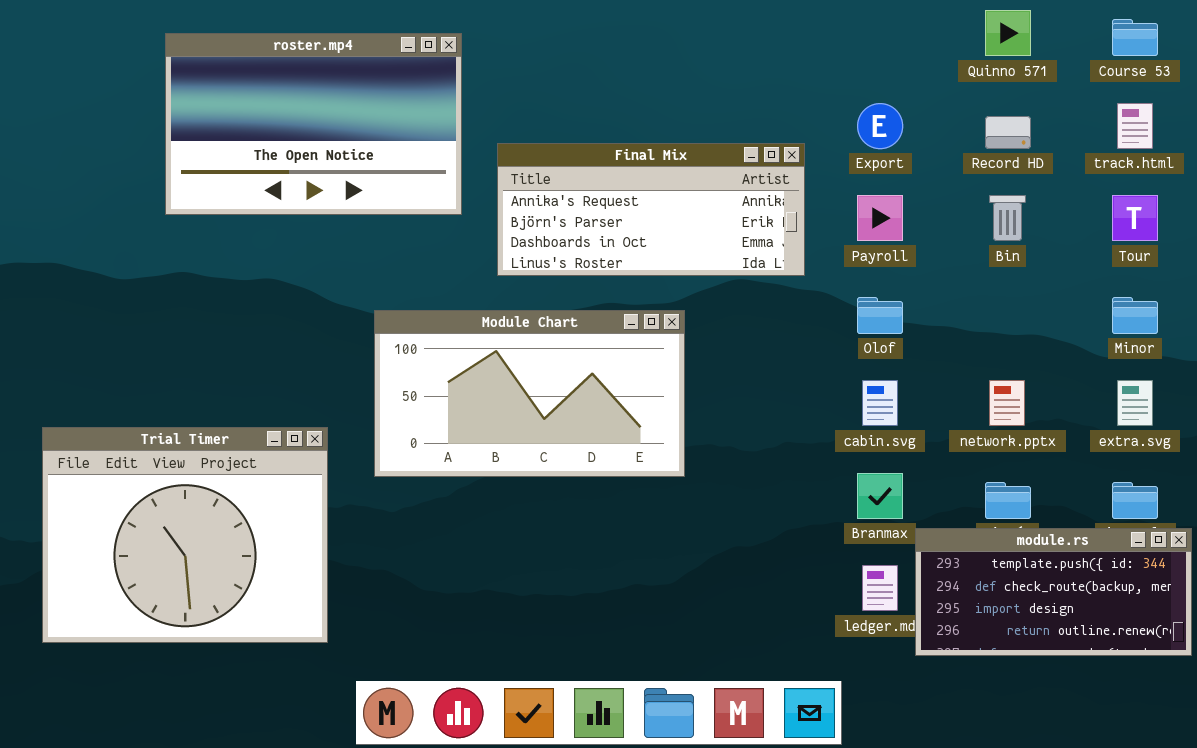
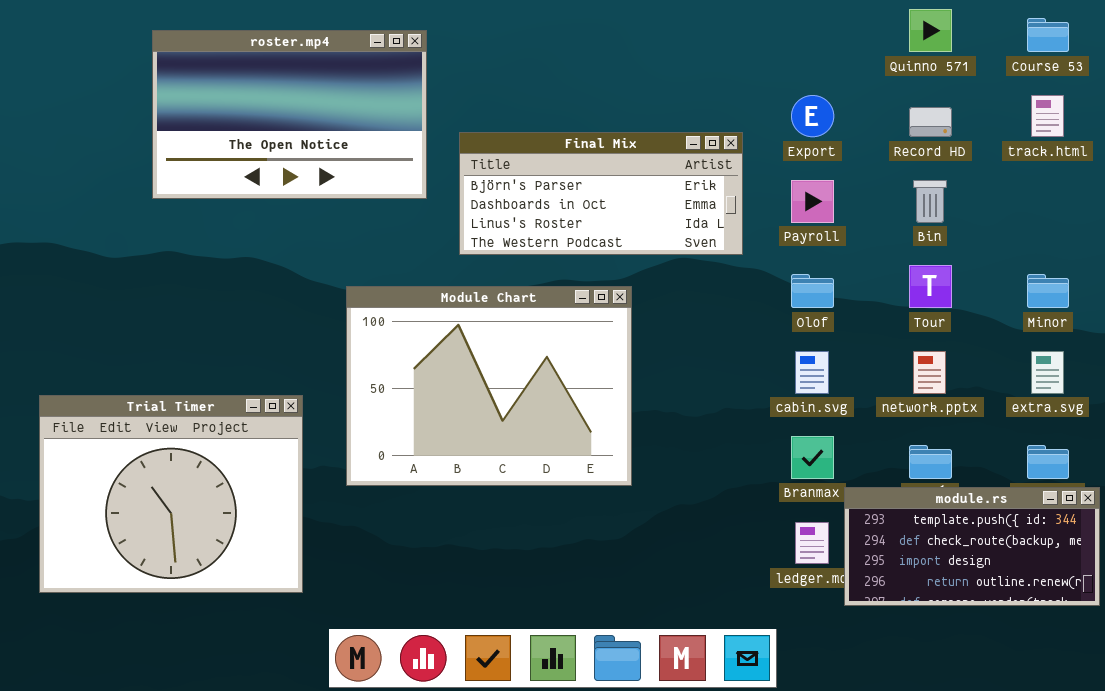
Final Mix: [497,143,805,276] -> [459,132,743,255], scrolled down 1 row
Tour: [1112,195,1158,241] -> [909,265,952,308], moved
Module Chart: [374,310,685,477] -> [346,286,632,486], resized

